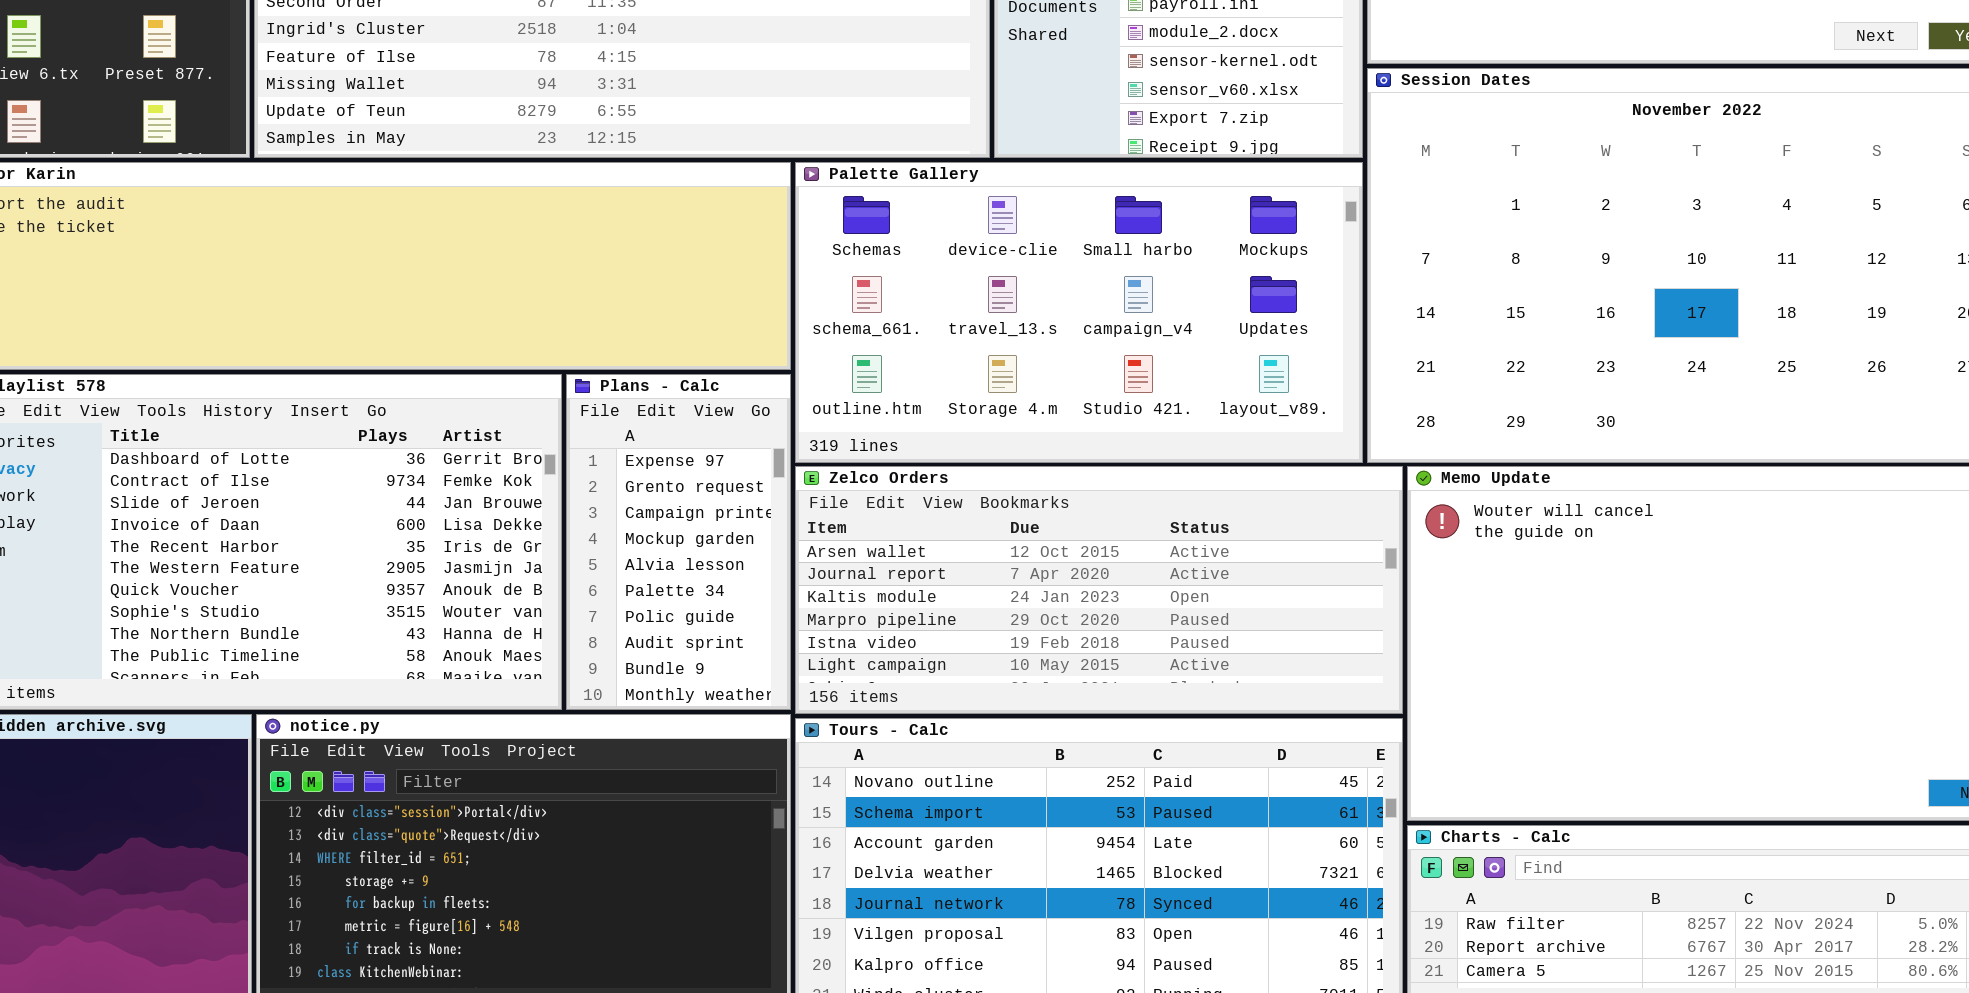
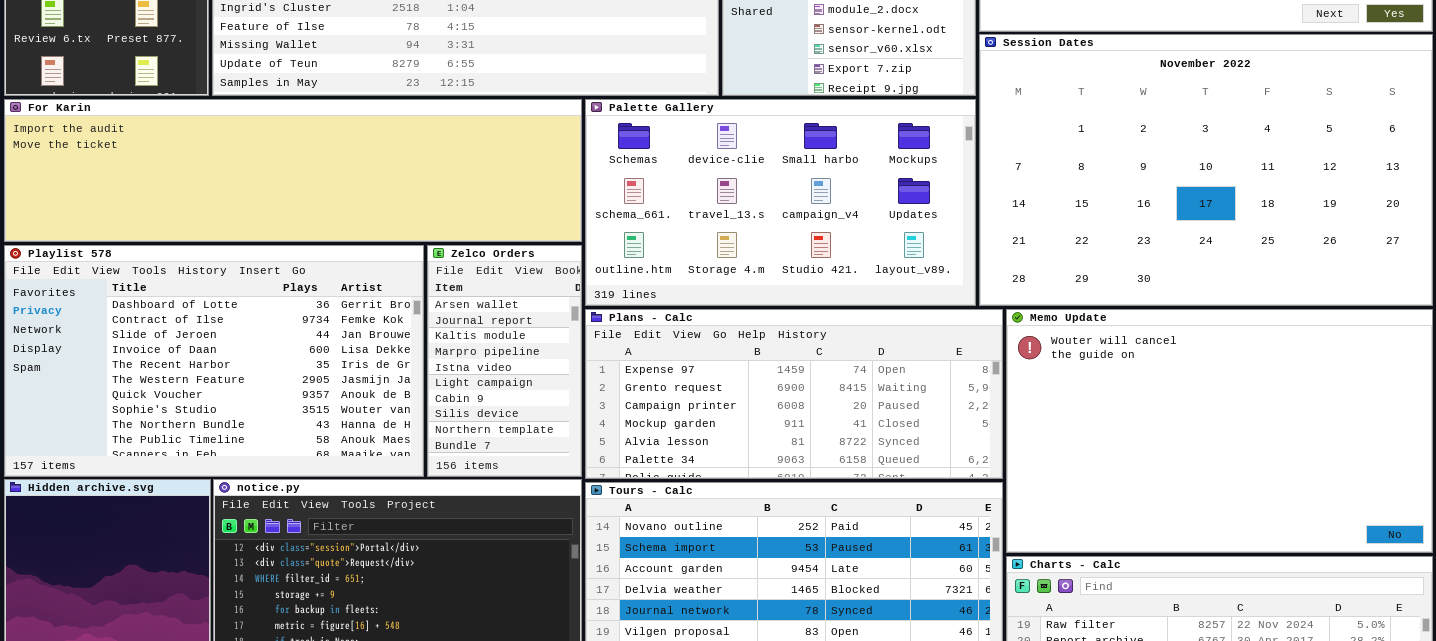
Plans - Calc: [566,374,791,710] -> [585,309,1003,479], moved, resized
Zelco Orders: [795,466,1403,714] -> [427,245,582,477], moved, resized

